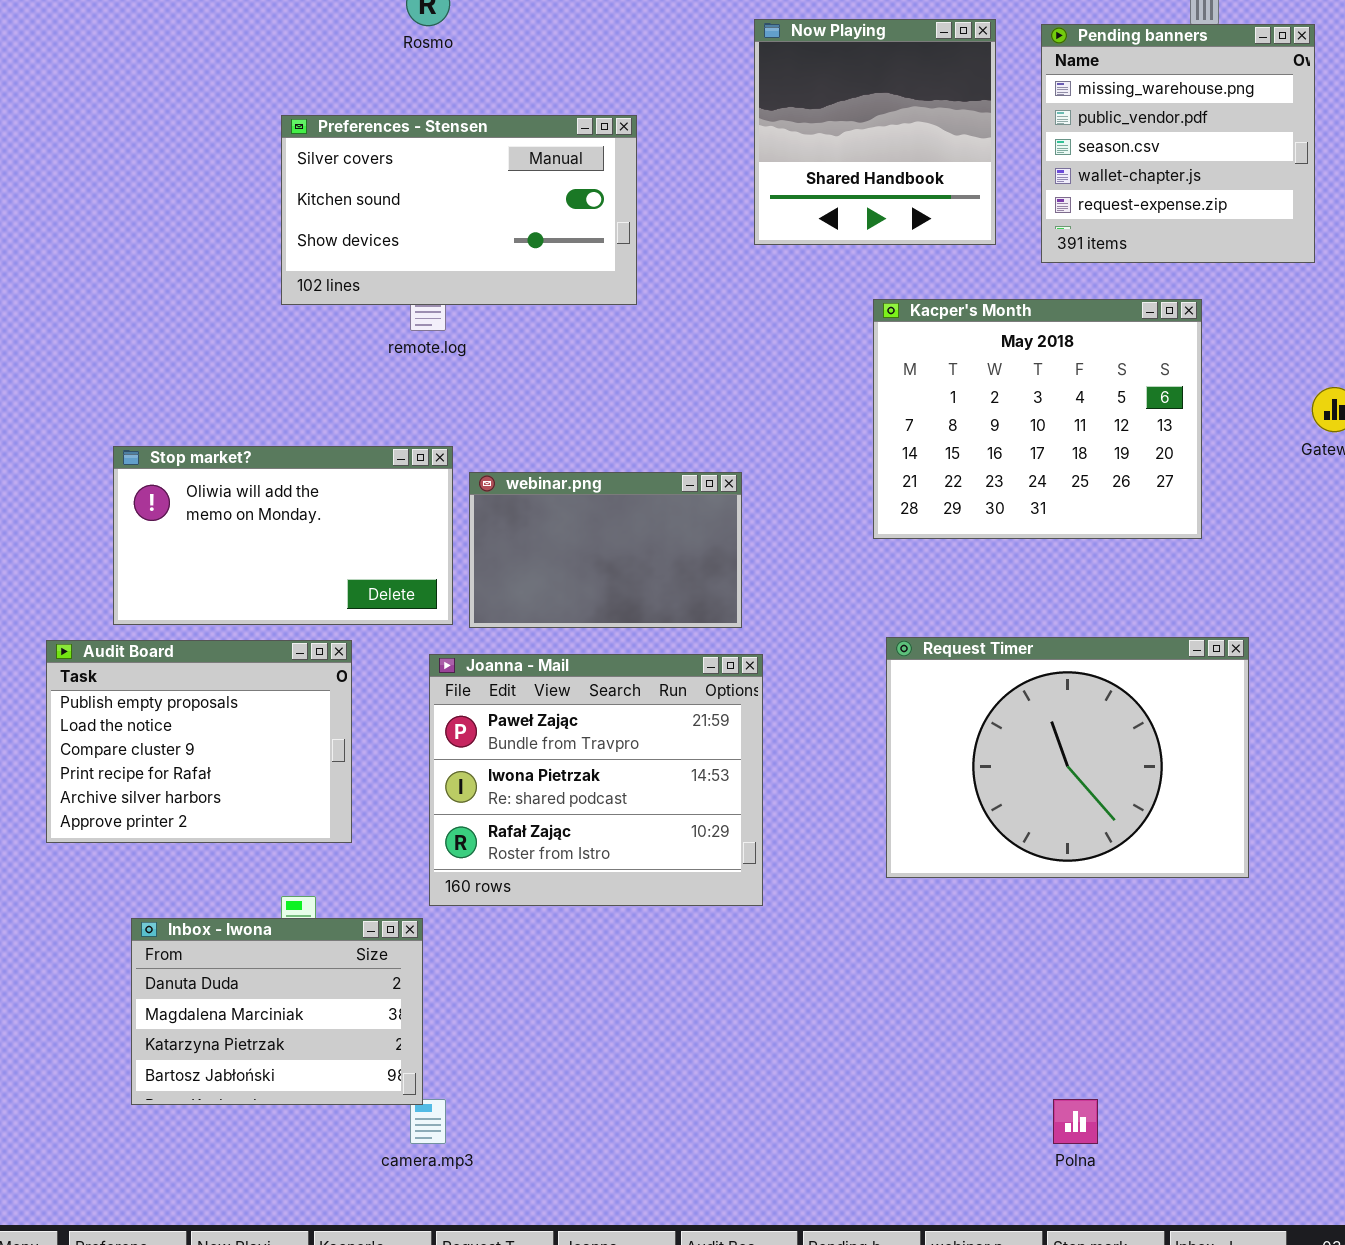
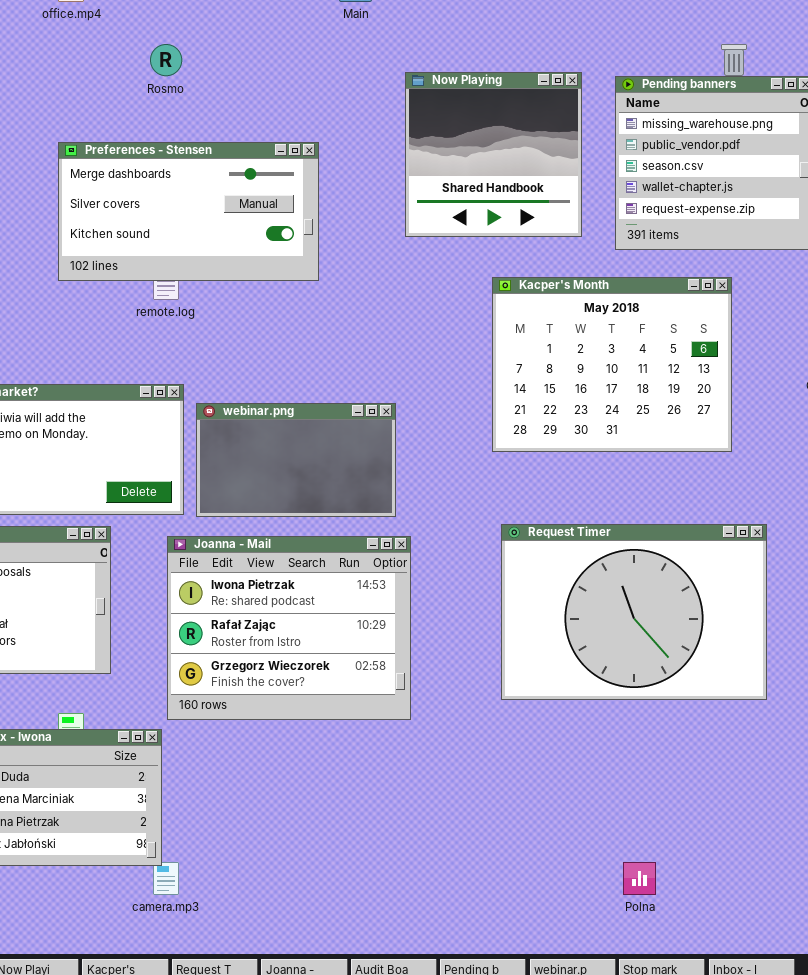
Preferences - Stensen: [281,115,637,305] -> [58,142,319,281], scrolled up 1 row
Joanna - Mail: [429,654,763,906] -> [167,536,411,720], scrolled down 1 row

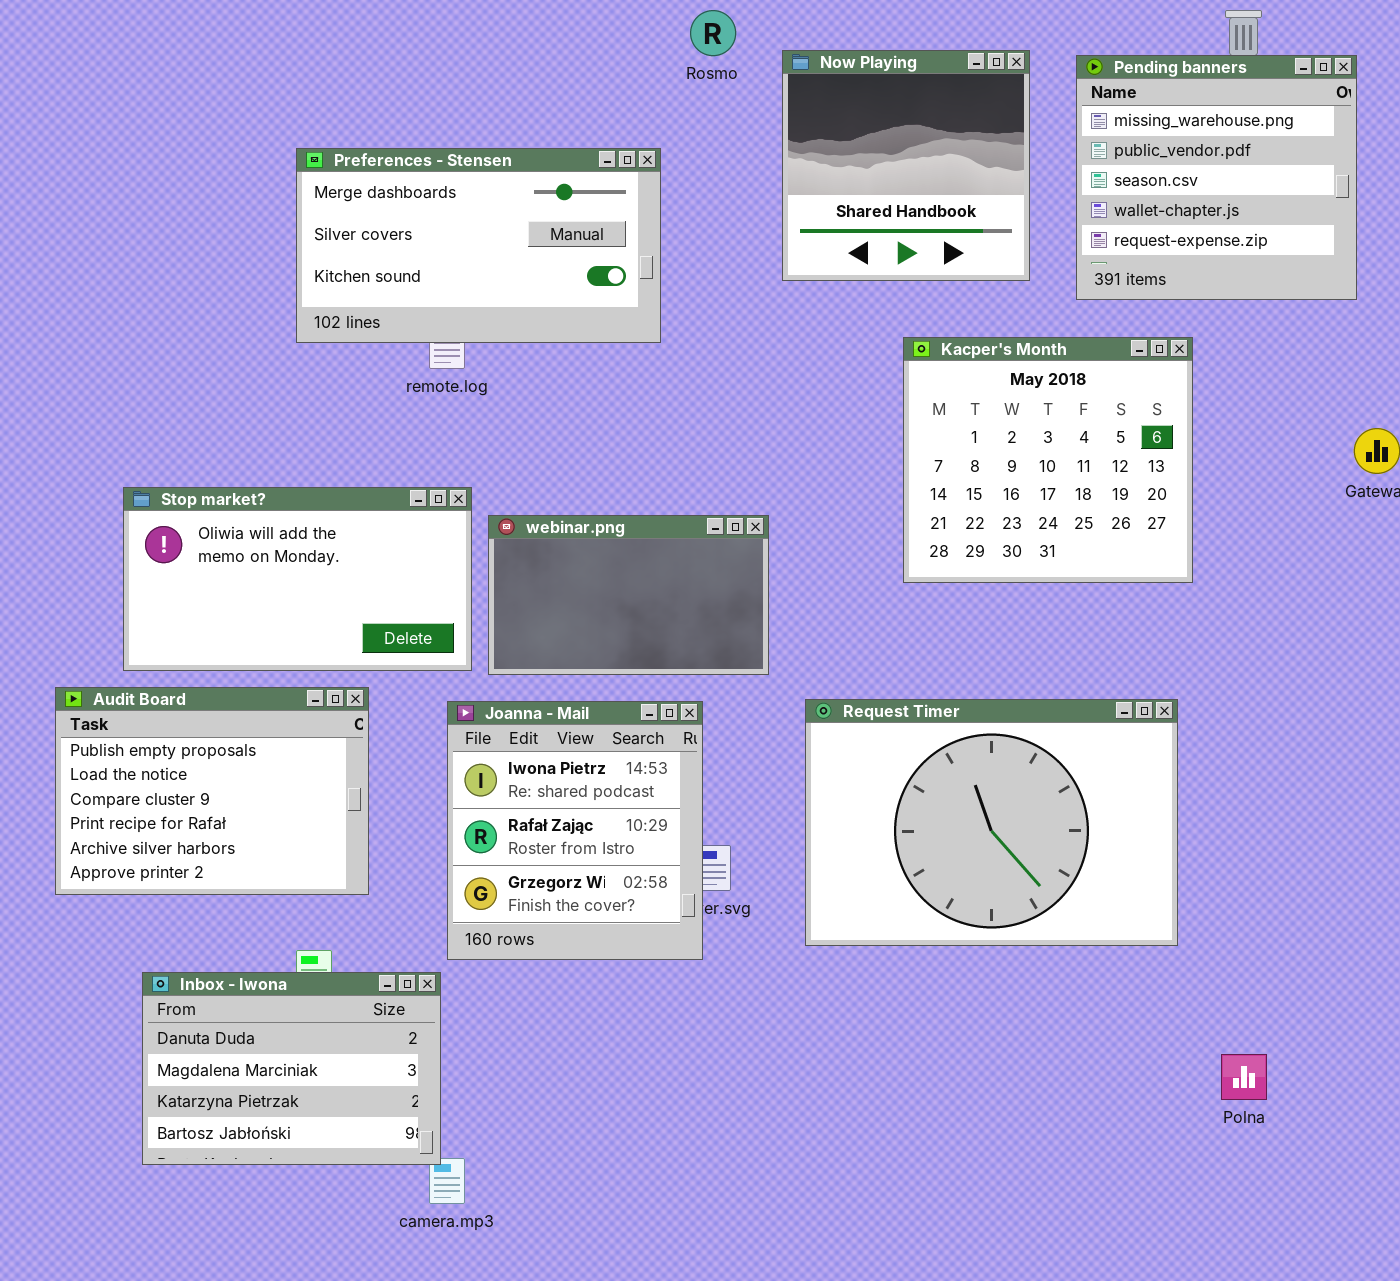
Rosmo: [150,44,182,76] -> [690,10,736,56], moved
Kacper's Month: [492,277,732,452] -> [903,337,1193,583], resized
Request Timer: [501,524,767,700] -> [805,699,1178,946], moved
Joanna - Mail: [167,536,411,720] -> [447,701,703,960], resized
Polna: [623,862,656,895] -> [1221,1054,1267,1100], moved

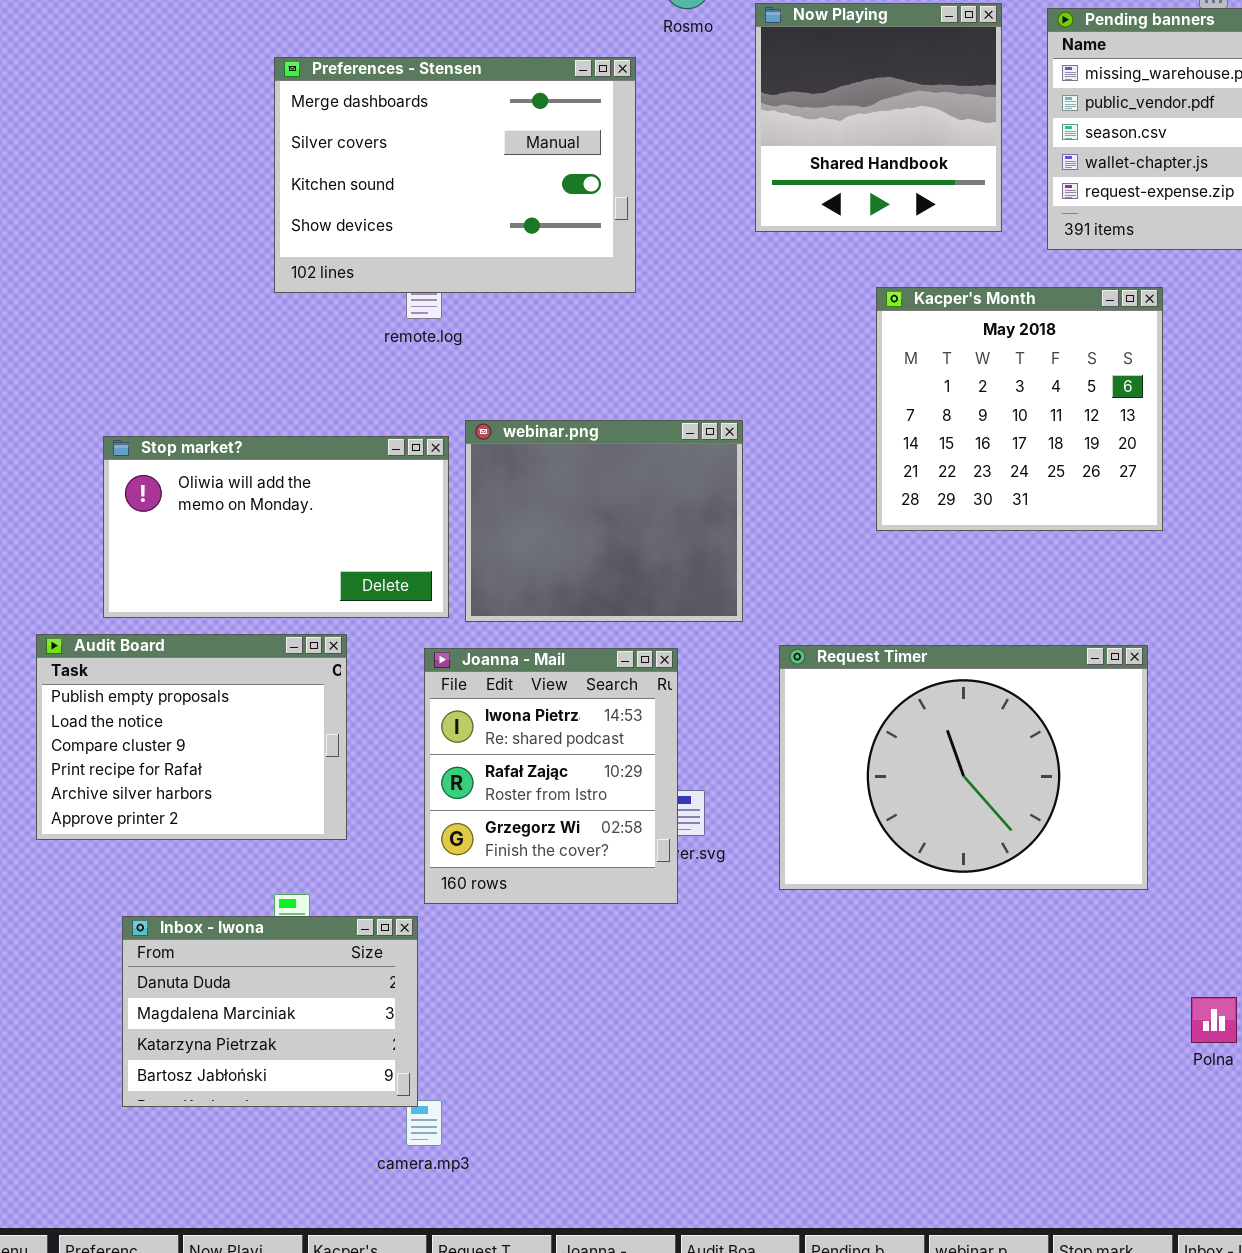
Preferences - Stensen: [296,148,661,343] -> [274,57,636,293], resized
webinar.png: [488,515,769,675] -> [465,420,743,622], resized

